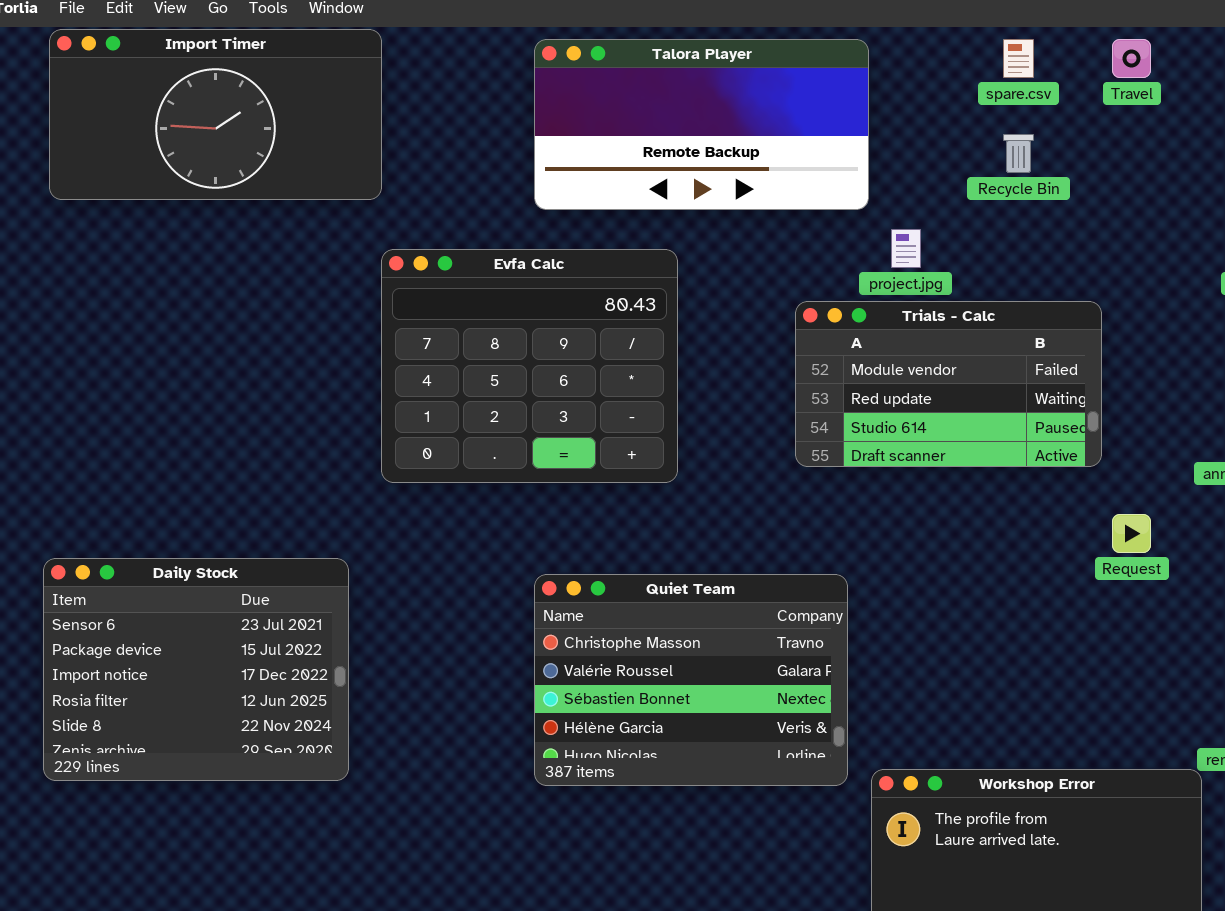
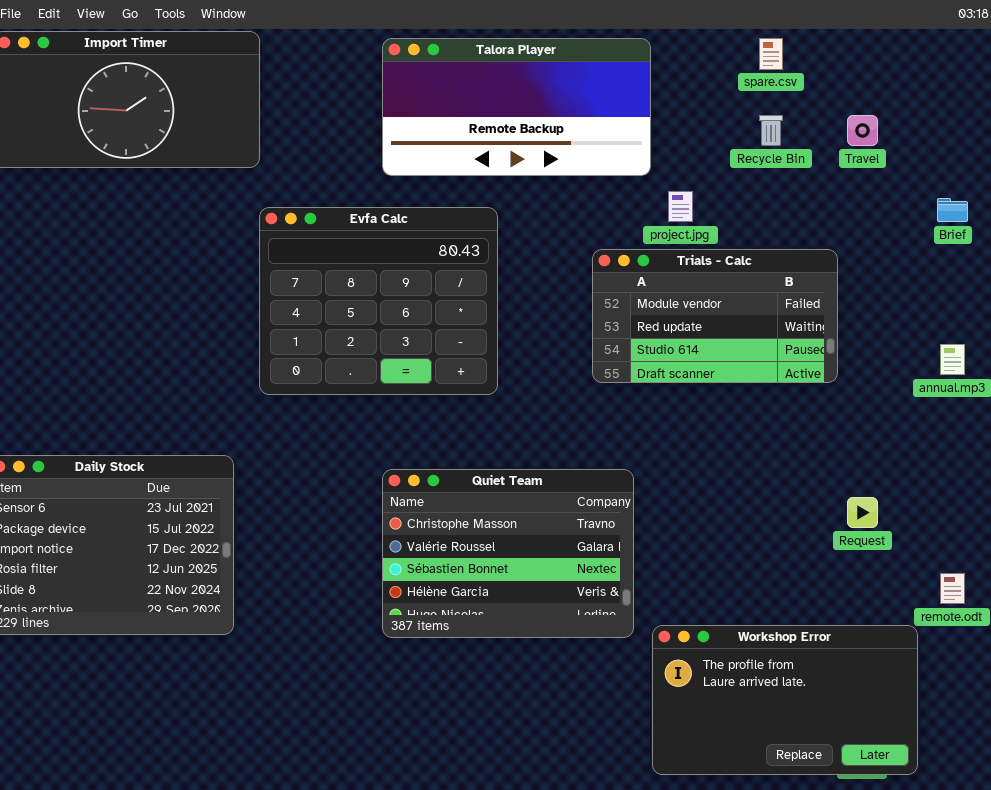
Travel: [1112,39,1151,78] -> [847,115,878,146], moved
Request: [1112,514,1151,553] -> [847,497,878,528], moved

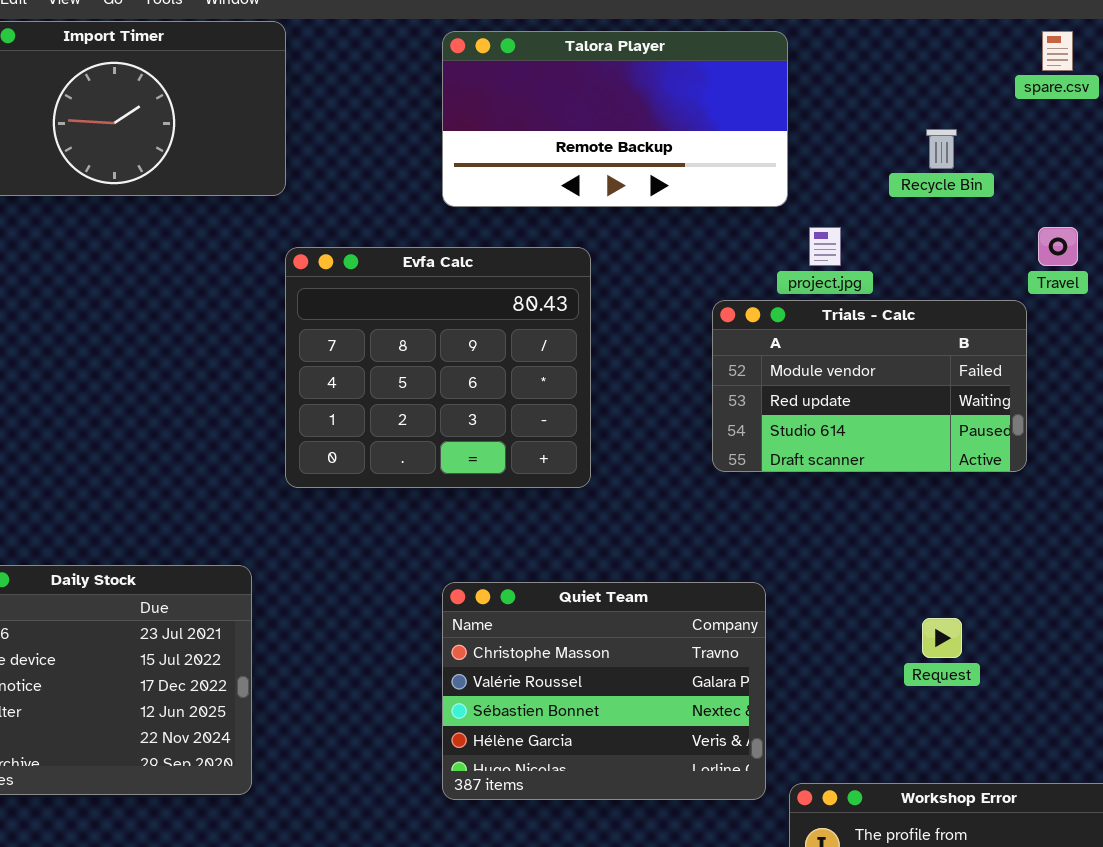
spare.csv: [759,38,783,70] -> [1042,31,1073,71], moved
Travel: [847,115,878,146] -> [1038,227,1078,266], moved
Request: [847,497,878,528] -> [922,618,962,658], moved

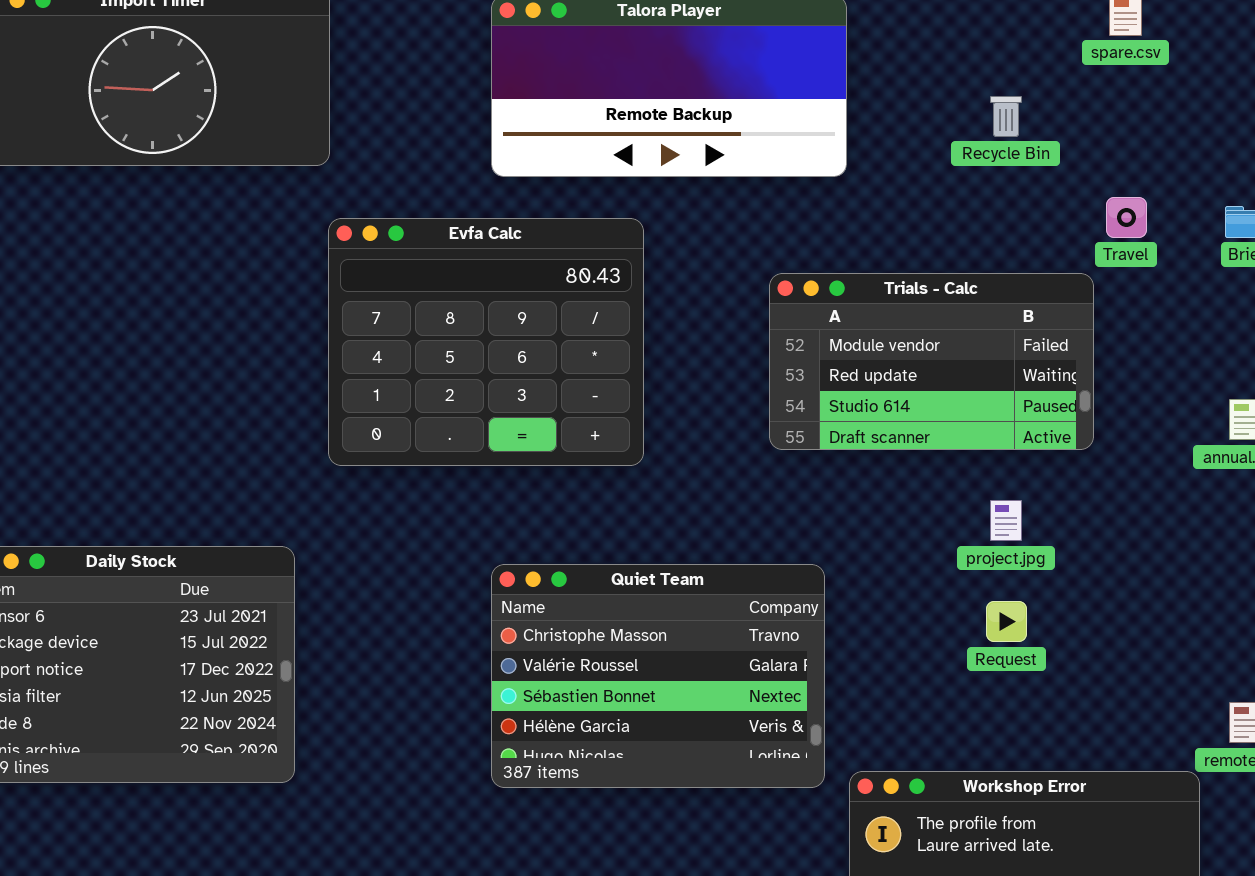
project.jpg: [809,227,841,266] -> [990,500,1022,541], moved

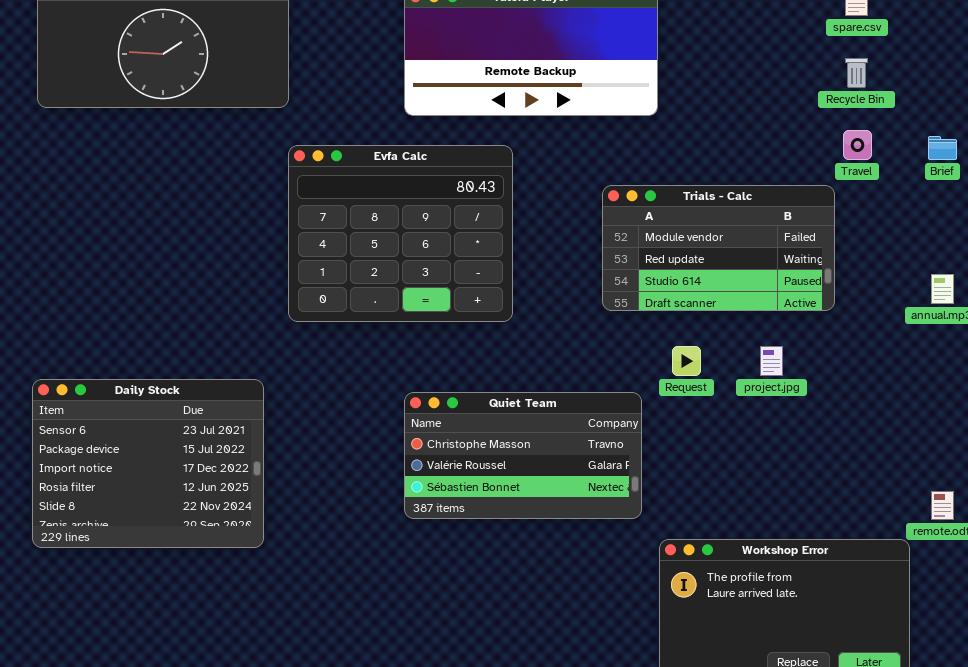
Recycle Bin: [990,96,1022,137] -> [845,58,868,88], moved
Quiet Team: [491,564,825,788] -> [404,392,642,519], resized
Request: [986,601,1027,642] -> [672,346,701,376], moved

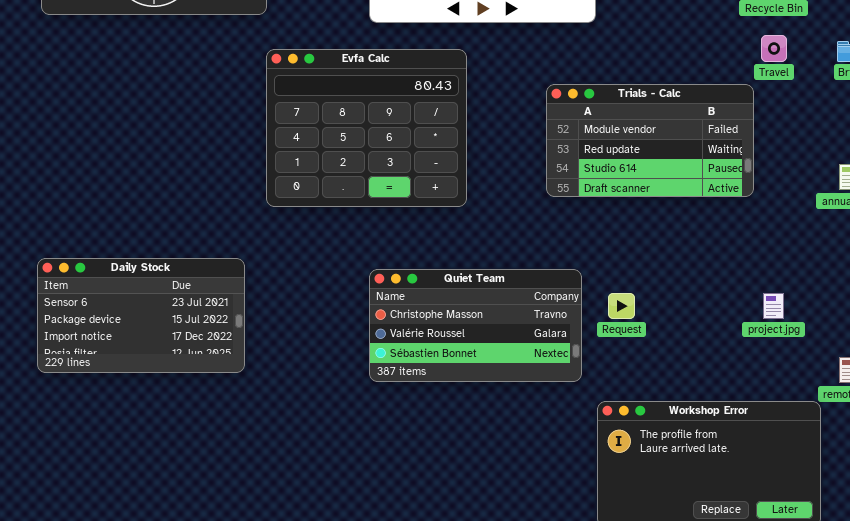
Request: [672,346,701,376] -> [608,293,635,319], moved
project.jpg: [760,346,783,376] -> [763,293,784,319], moved
Daily Stock: [32,379,264,548] -> [37,258,245,373], resized

